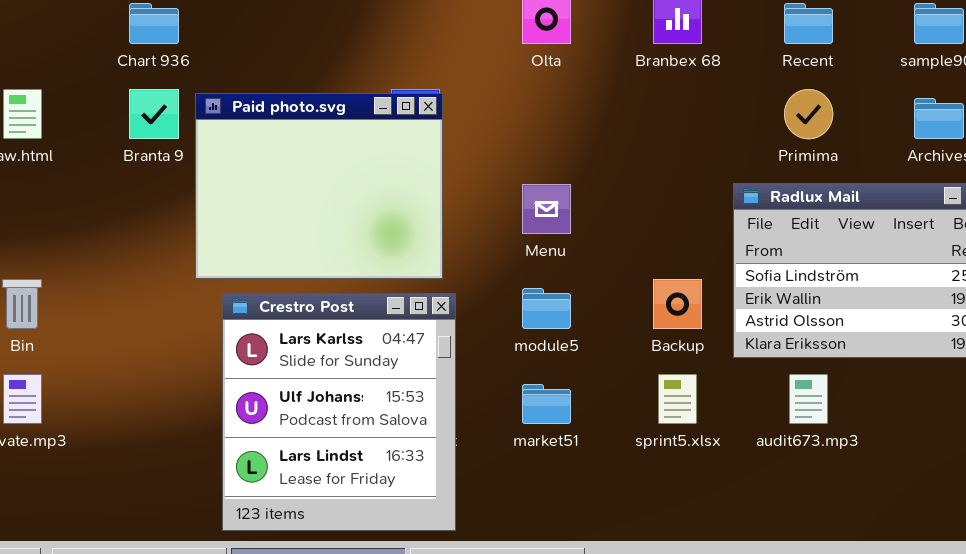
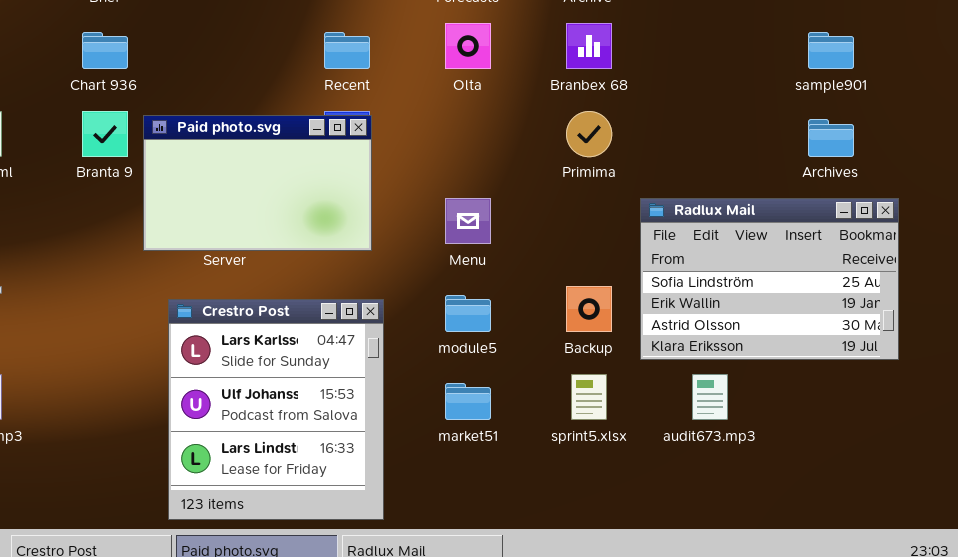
Recent: [784,3,833,44] -> [324,32,370,69], moved
Primima: [784,89,833,139] -> [566,111,612,157], moved
Paid photo.svg: [195,93,443,279] -> [143,115,372,251], resized

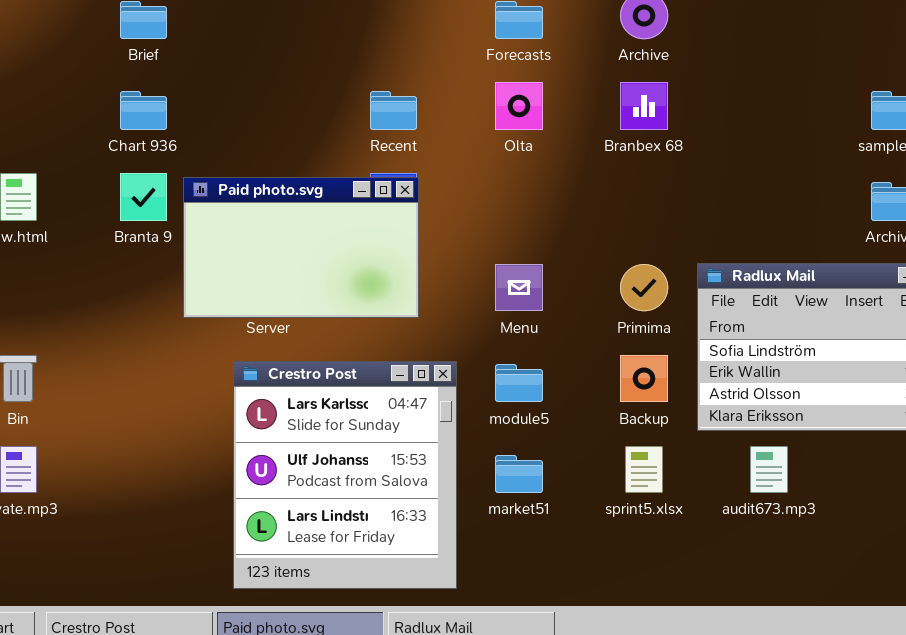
Primima: [566,111,612,157] -> [620,264,668,311], moved
Crestro Post: [168,299,384,520] -> [233,361,457,589], moved

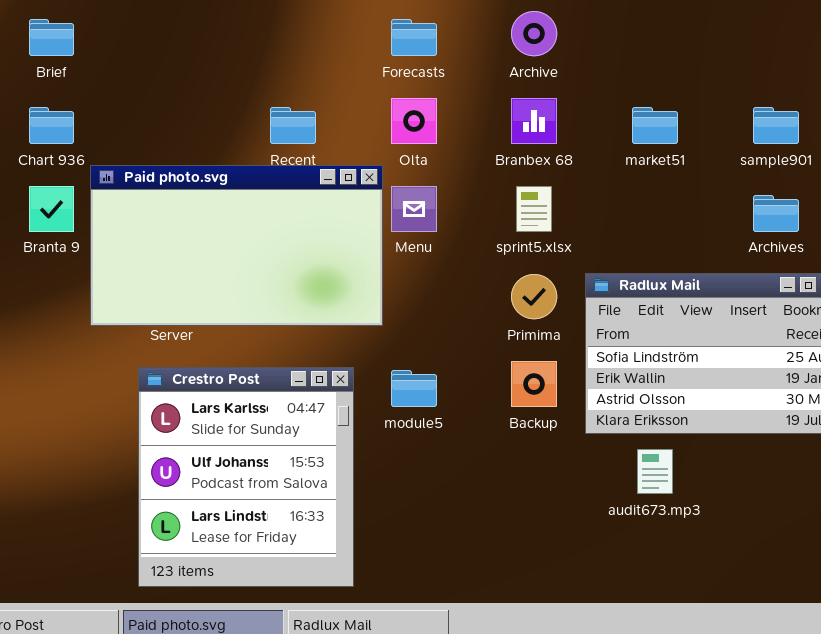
Paid photo.svg: [183,177,419,318] -> [90,165,383,326], resized
Menu: [495,264,543,311] -> [391,186,437,232], moved
sprint5.xlsx: [625,446,663,493] -> [516,186,552,232], moved
market51: [495,455,543,493] -> [632,107,678,144], moved

